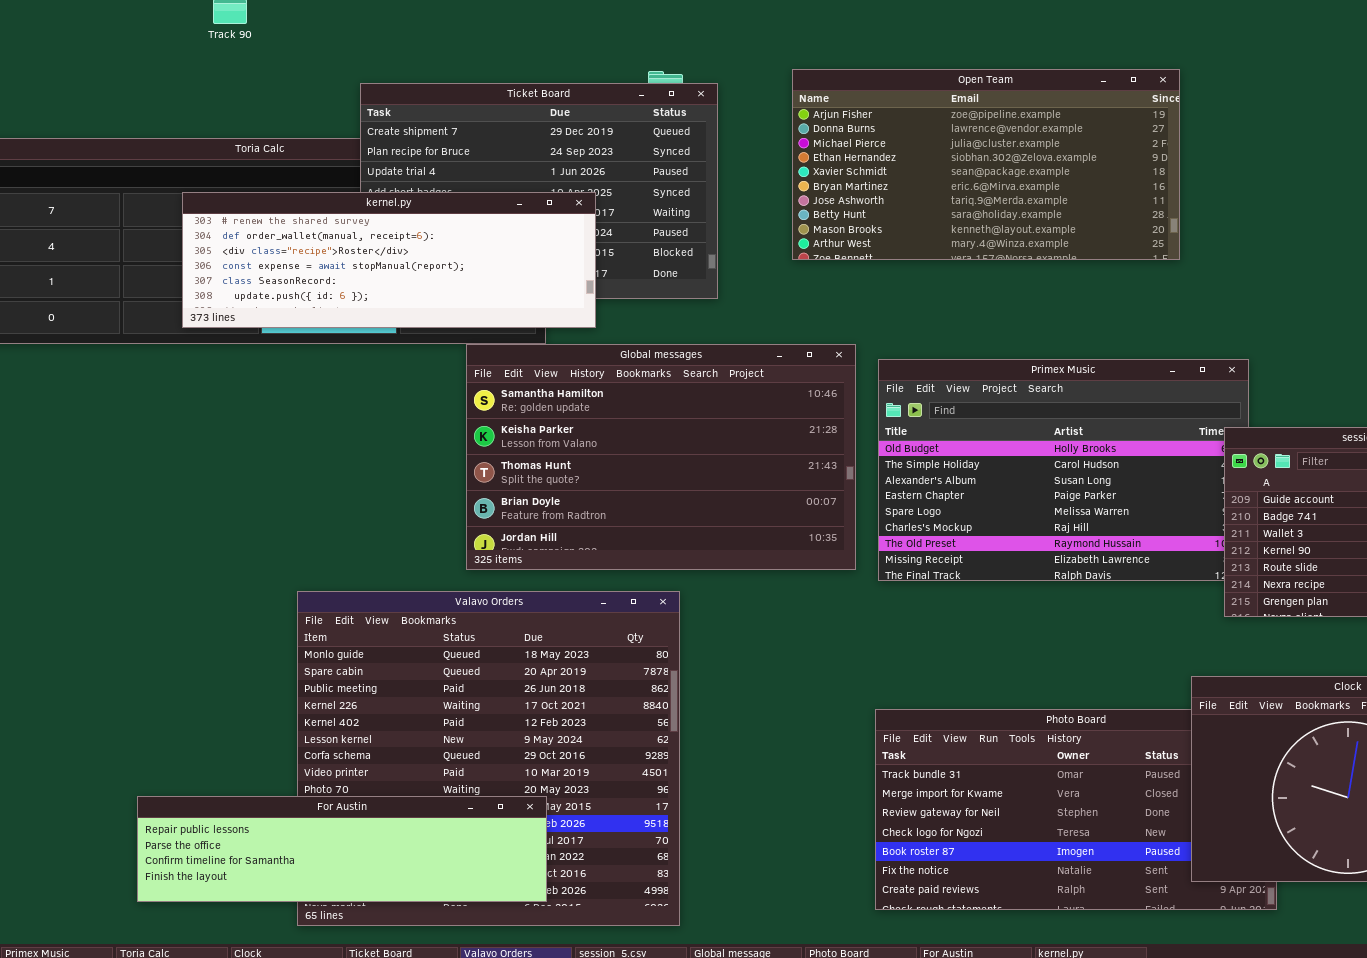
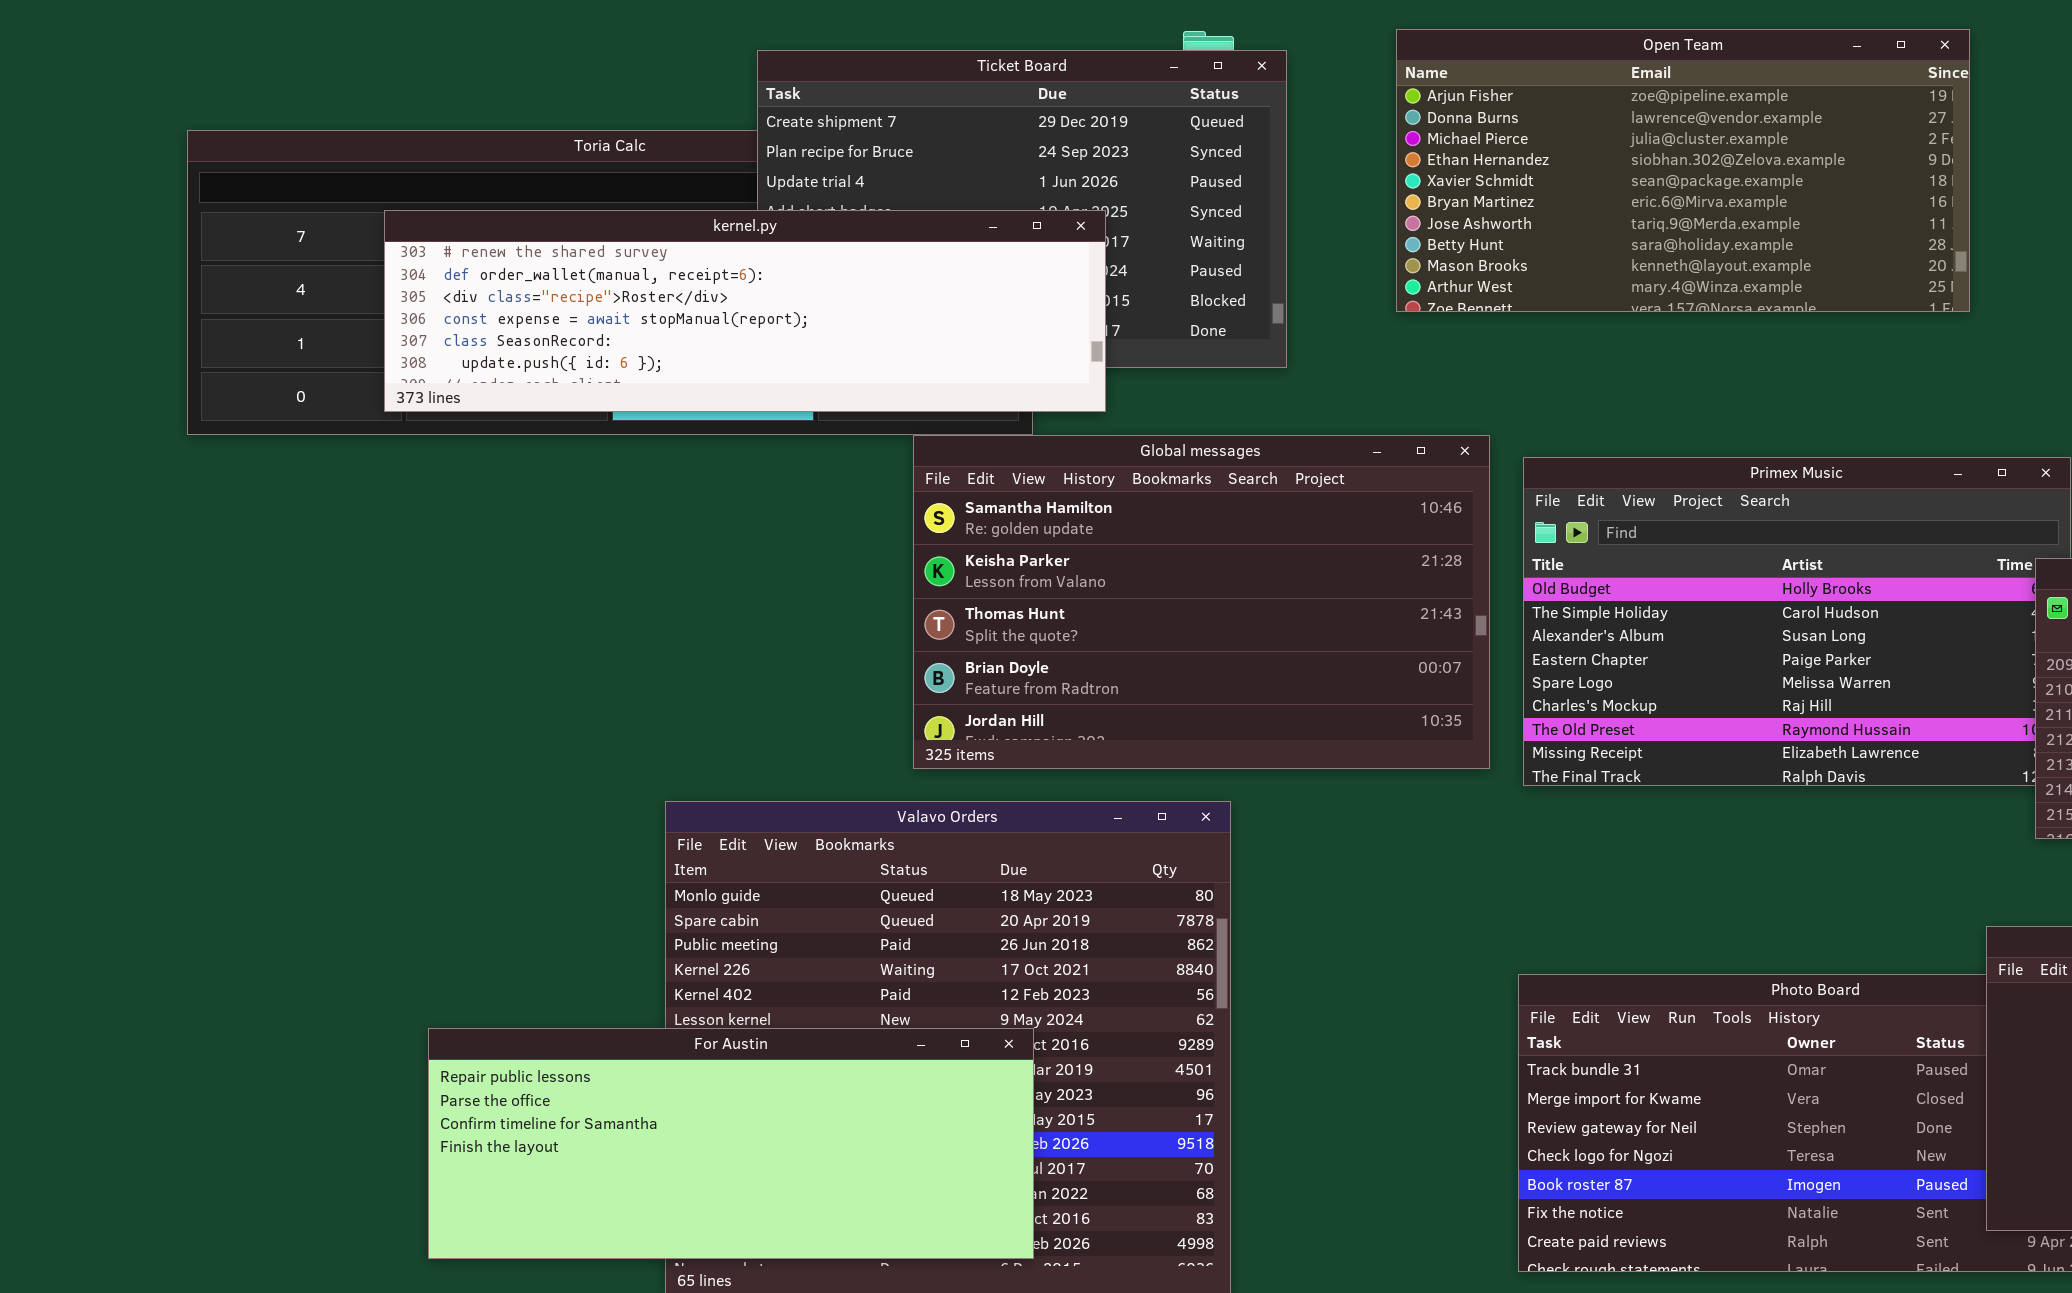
kernel.py: [182,192,596,328] -> [384,210,1106,412], resized
For Austin: [137,796,547,902] -> [428,1028,1034,1259], resized

